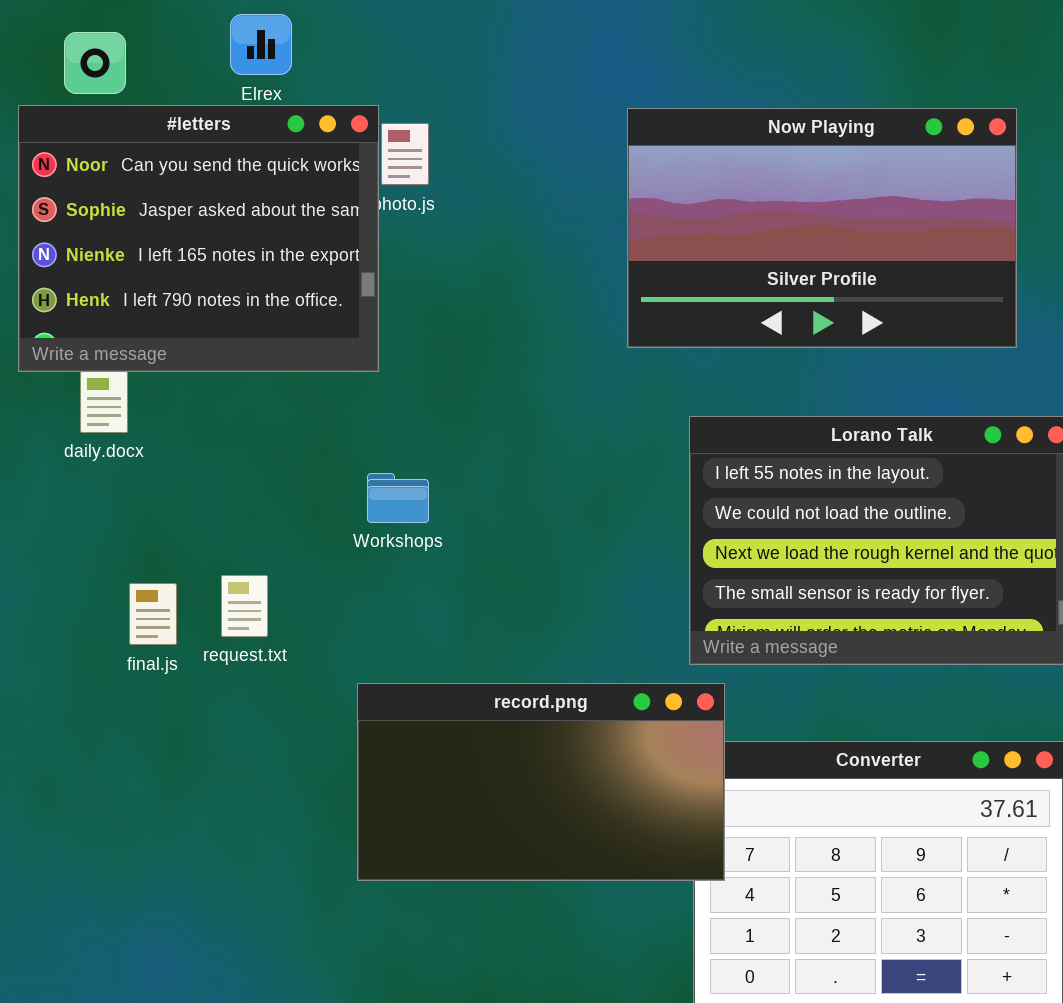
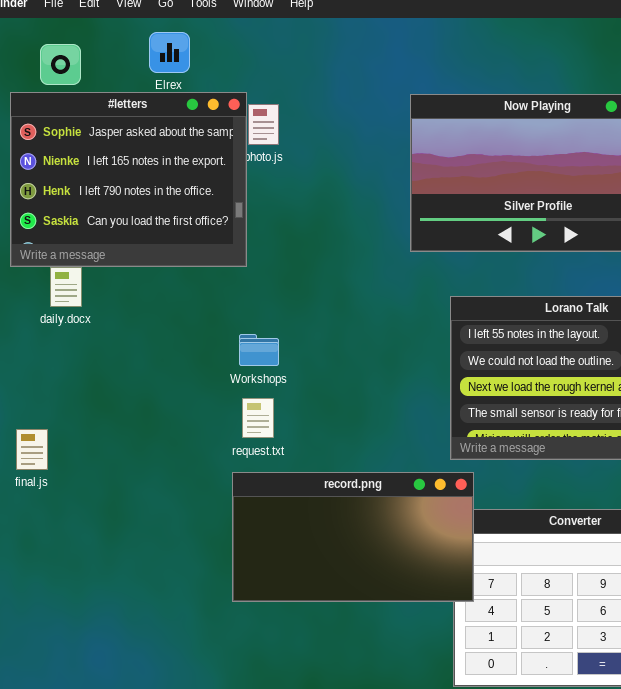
#letters: [18,105,379,372] -> [10,92,247,267], scrolled down 1 row
request.txt: [221,575,268,637] -> [242,398,274,438], moved
final.js: [129,583,177,645] -> [16,429,48,470], moved

